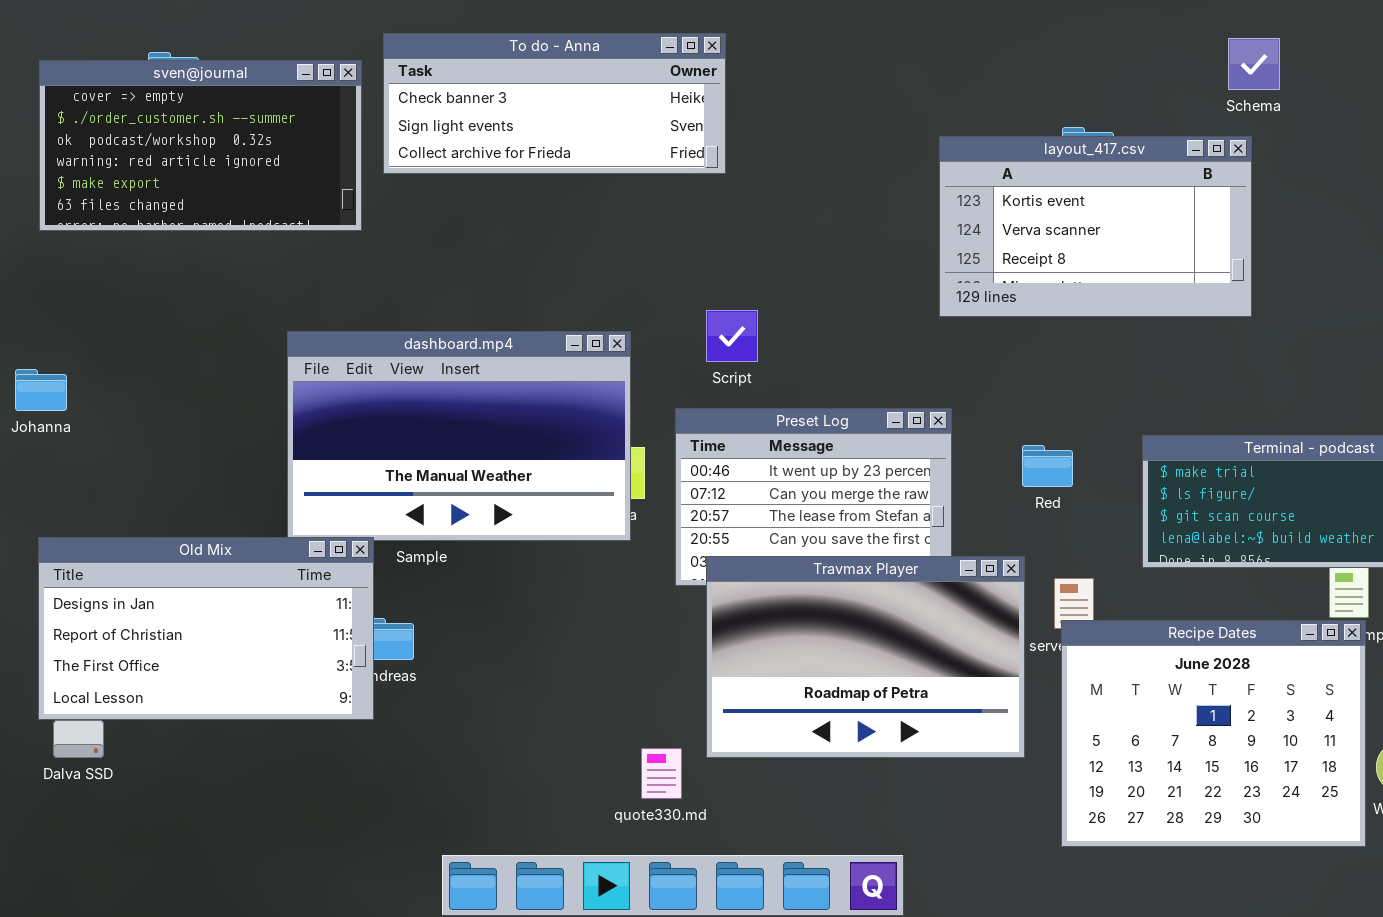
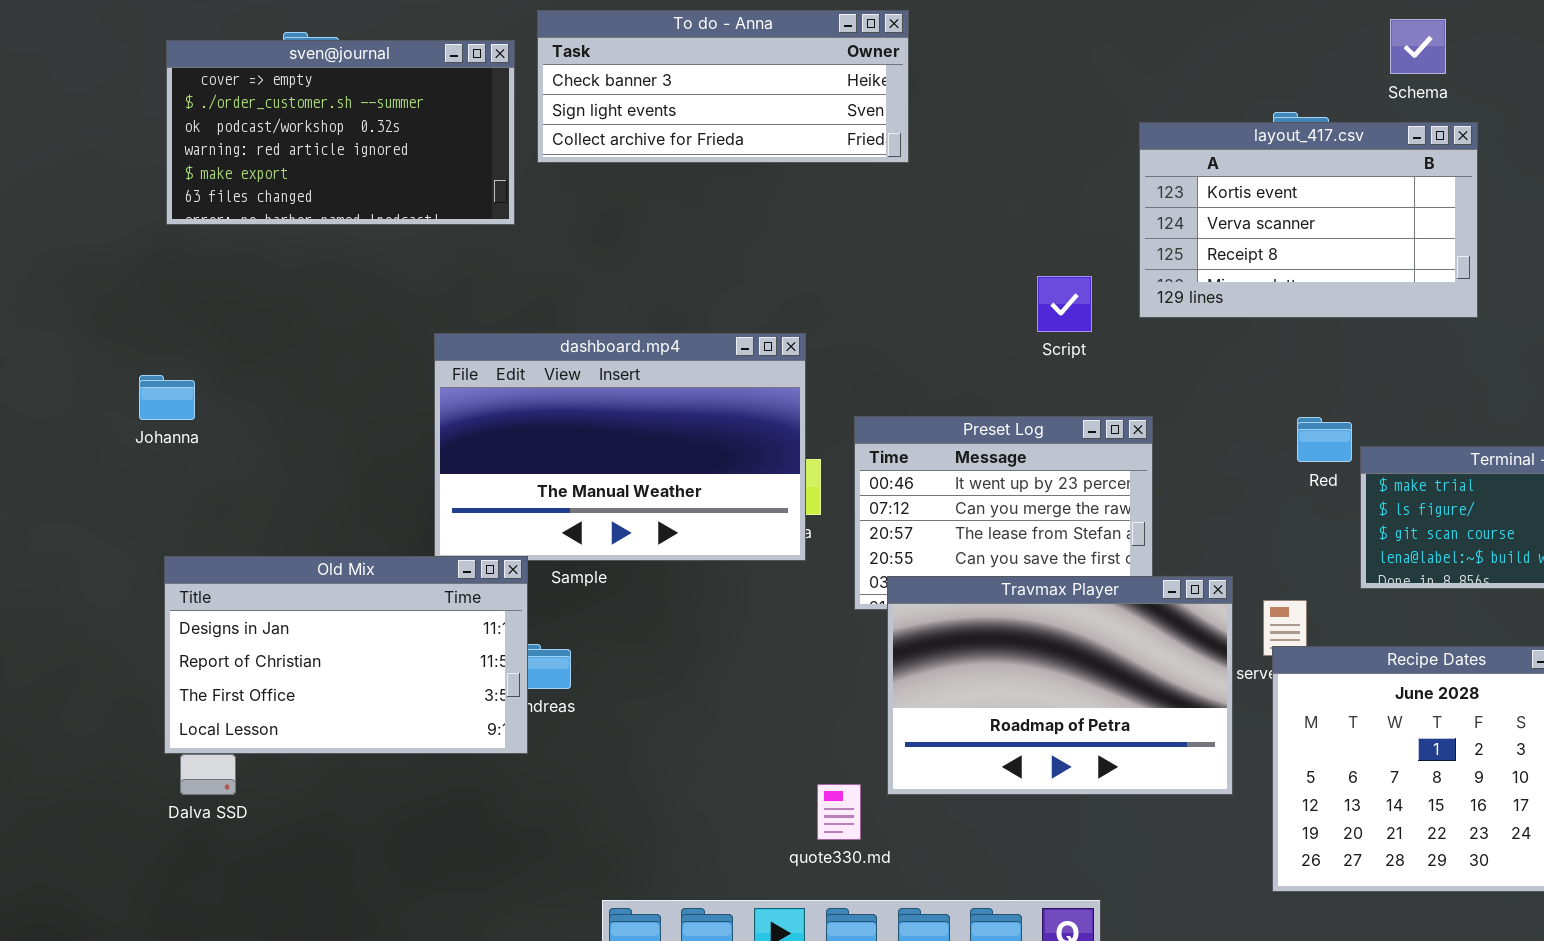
Schema: [1228,38,1280,90] -> [1390,19,1446,74], moved
Script: [706,310,758,362] -> [1037,276,1092,332], moved
Red: [1022,445,1073,487] -> [1297,417,1352,462], moved

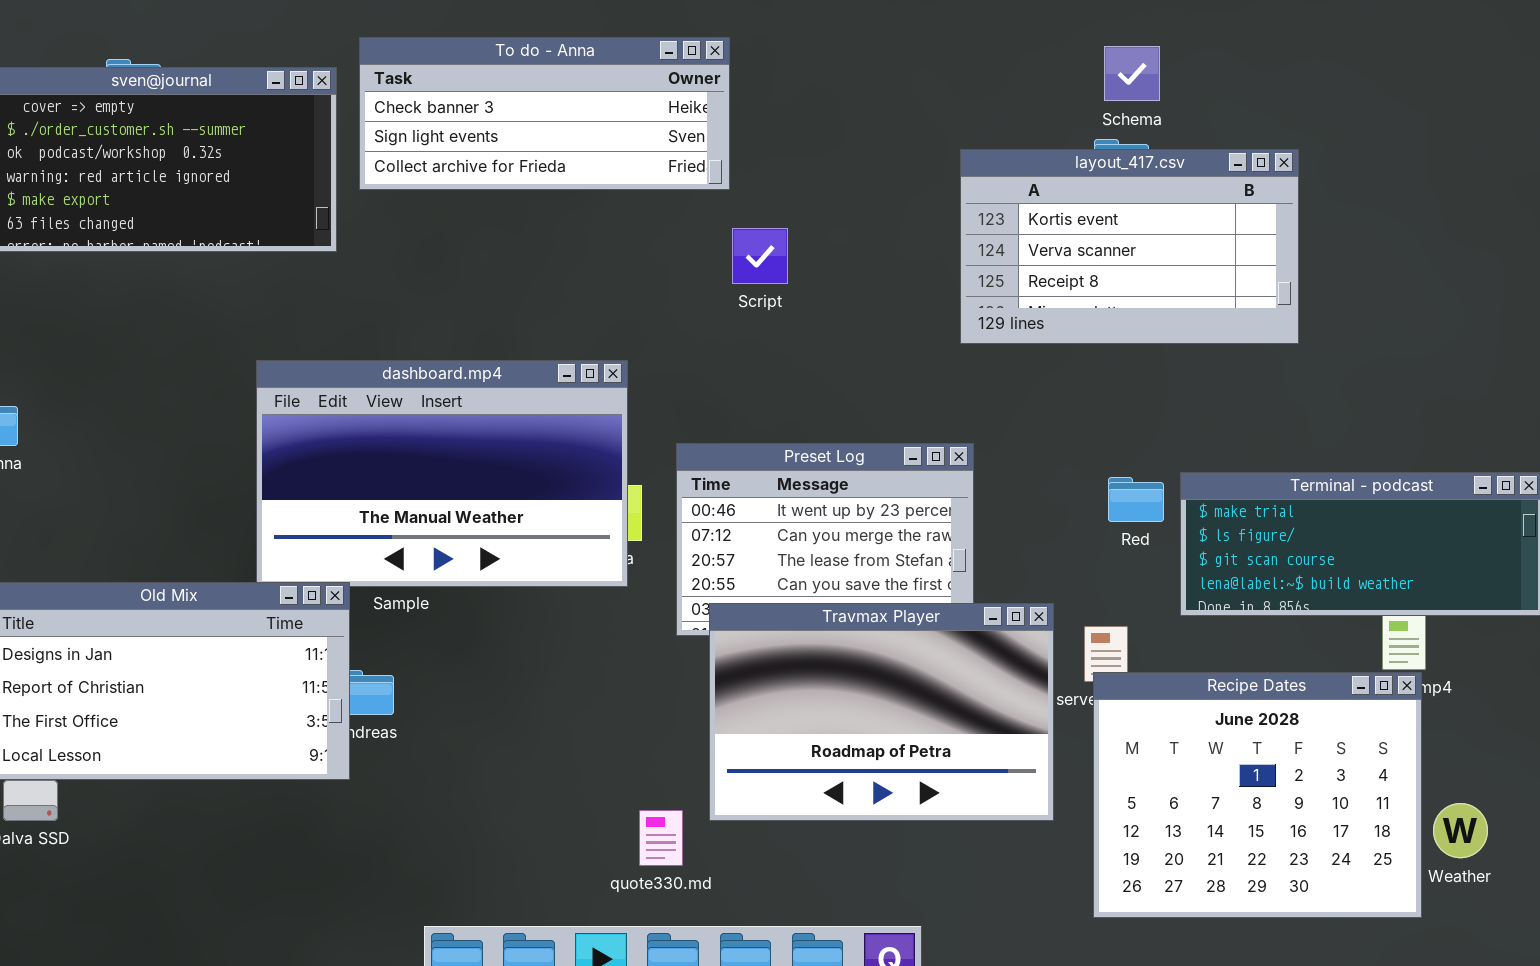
Schema: [1390,19,1446,74] -> [1104,46,1160,101], moved
Script: [1037,276,1092,332] -> [732,228,788,284], moved
Red: [1297,417,1352,462] -> [1108,477,1164,522], moved

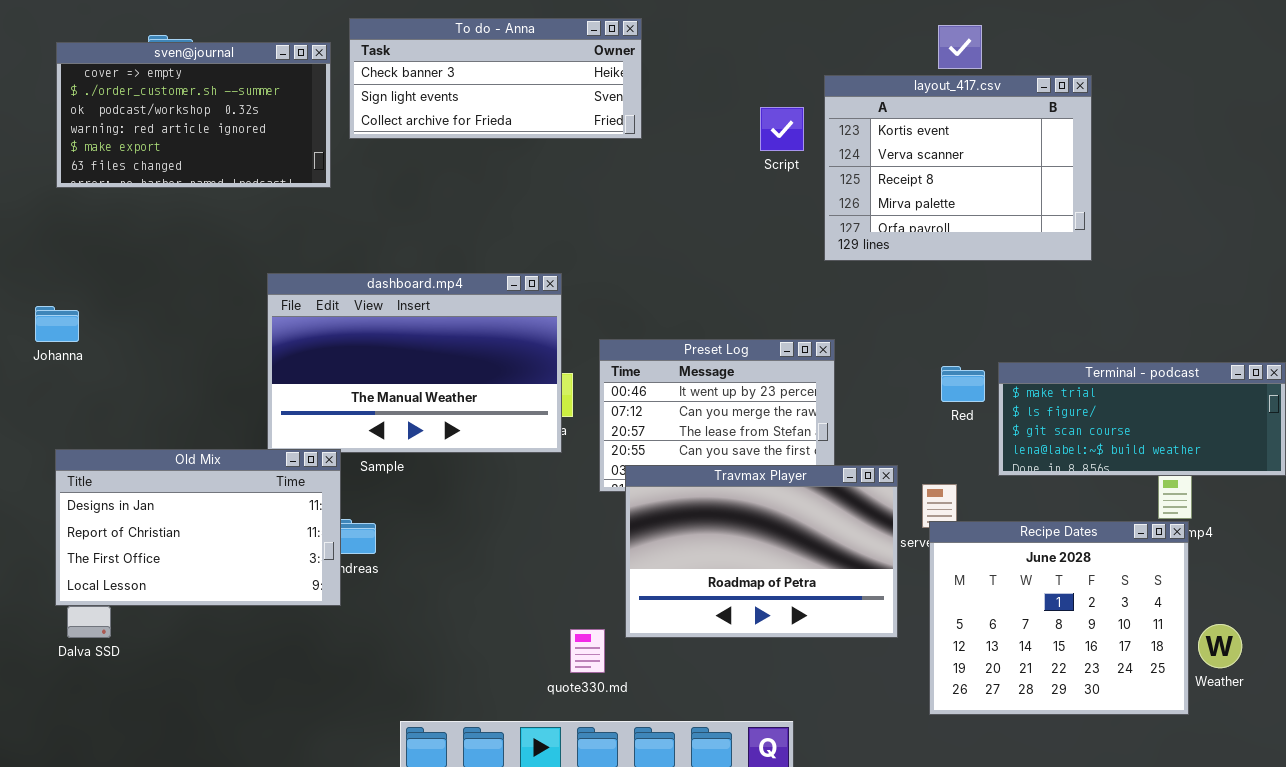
layout_417.csv: [960,149,1299,344] -> [824,75,1092,261], resized
Script: [732,228,788,284] -> [760,107,804,151], moved

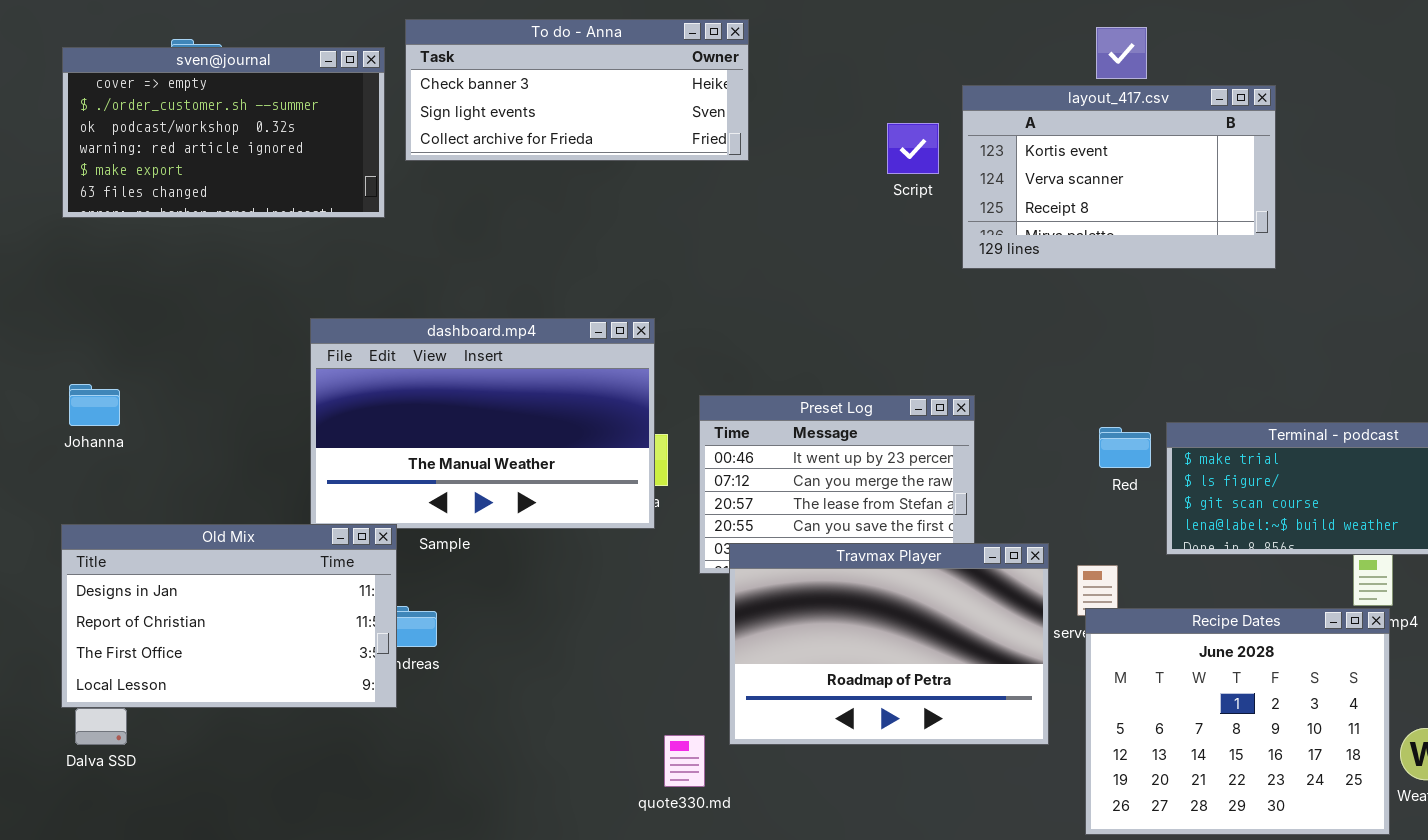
layout_417.csv: [824,75,1092,261] -> [962,85,1276,269], resized
Johanna: [35,306,79,342] -> [69,384,120,426], moved

